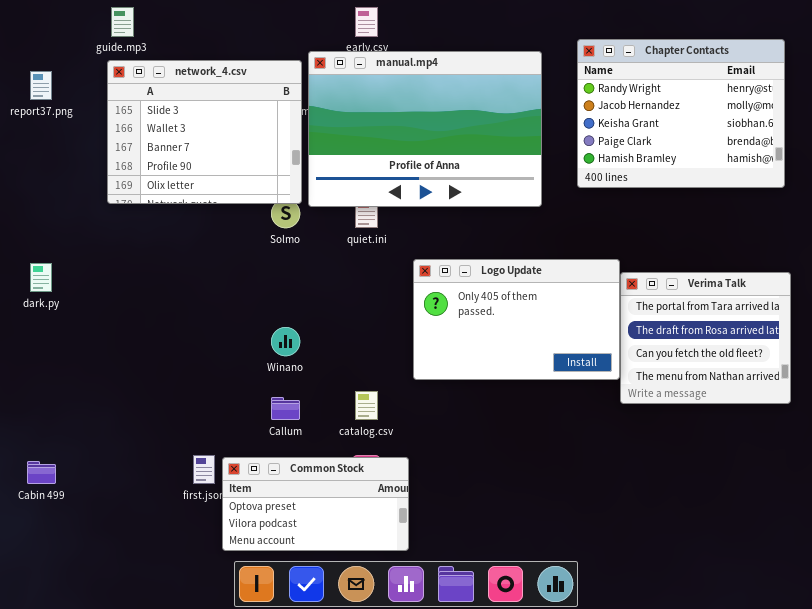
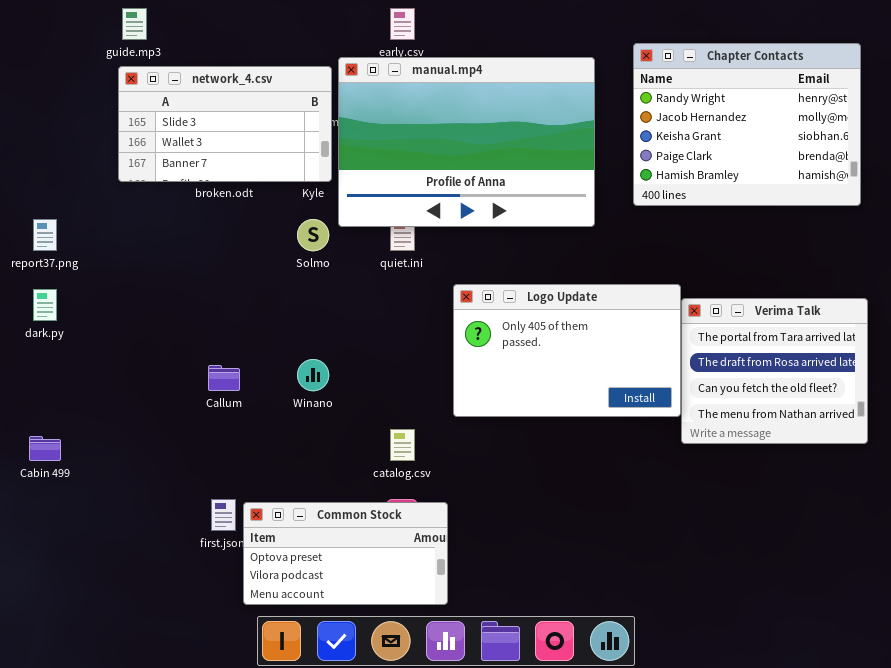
network_4.csv: [107,60,302,204] -> [118,66,332,182], resized
report37.png: [30,71,52,100] -> [33,219,57,251], moved
Callum: [271,397,300,420] -> [208,365,240,391], moved
Cabin 499: [27,461,56,484] -> [29,436,61,461], moved

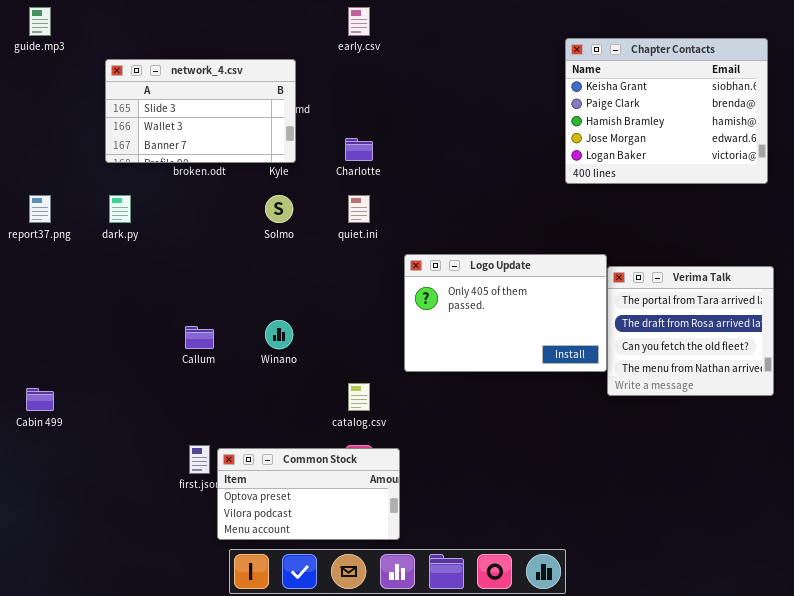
guide.mp3: [122,8,147,40] -> [29,7,51,36], moved
Chapter Contacts: [633,43,861,206] -> [565,38,768,184], scrolled down 2 rows
manual.mp4: [338,57,595,227] -> none, closed
dark.py: [33,289,57,321] -> [109,195,131,223], moved

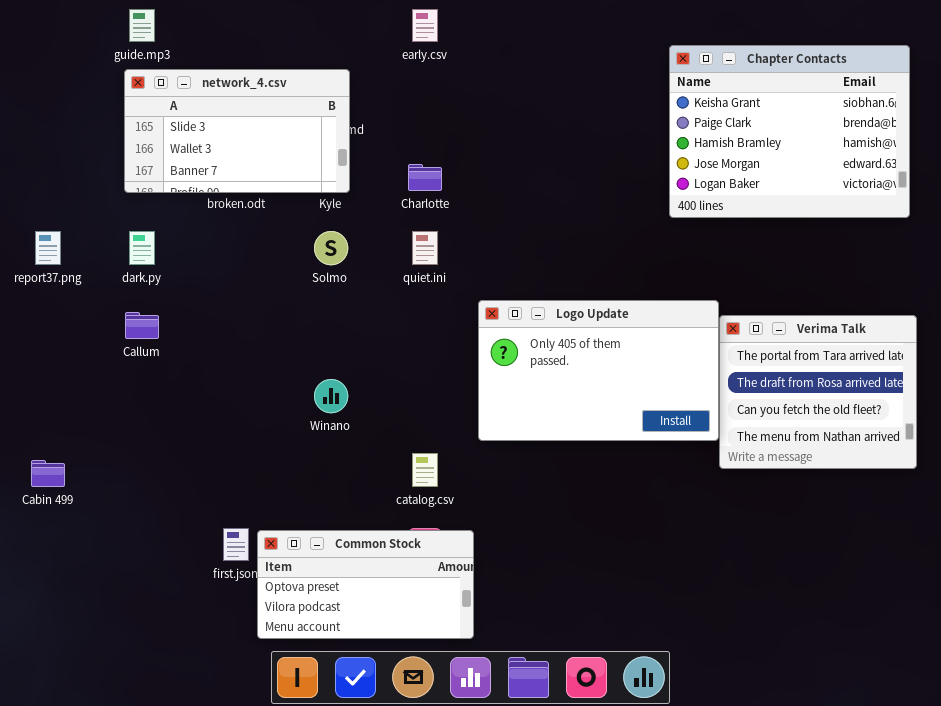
guide.mp3: [29,7,51,36] -> [129,9,155,42], moved
Callum: [185,326,214,349] -> [125,312,159,339], moved

